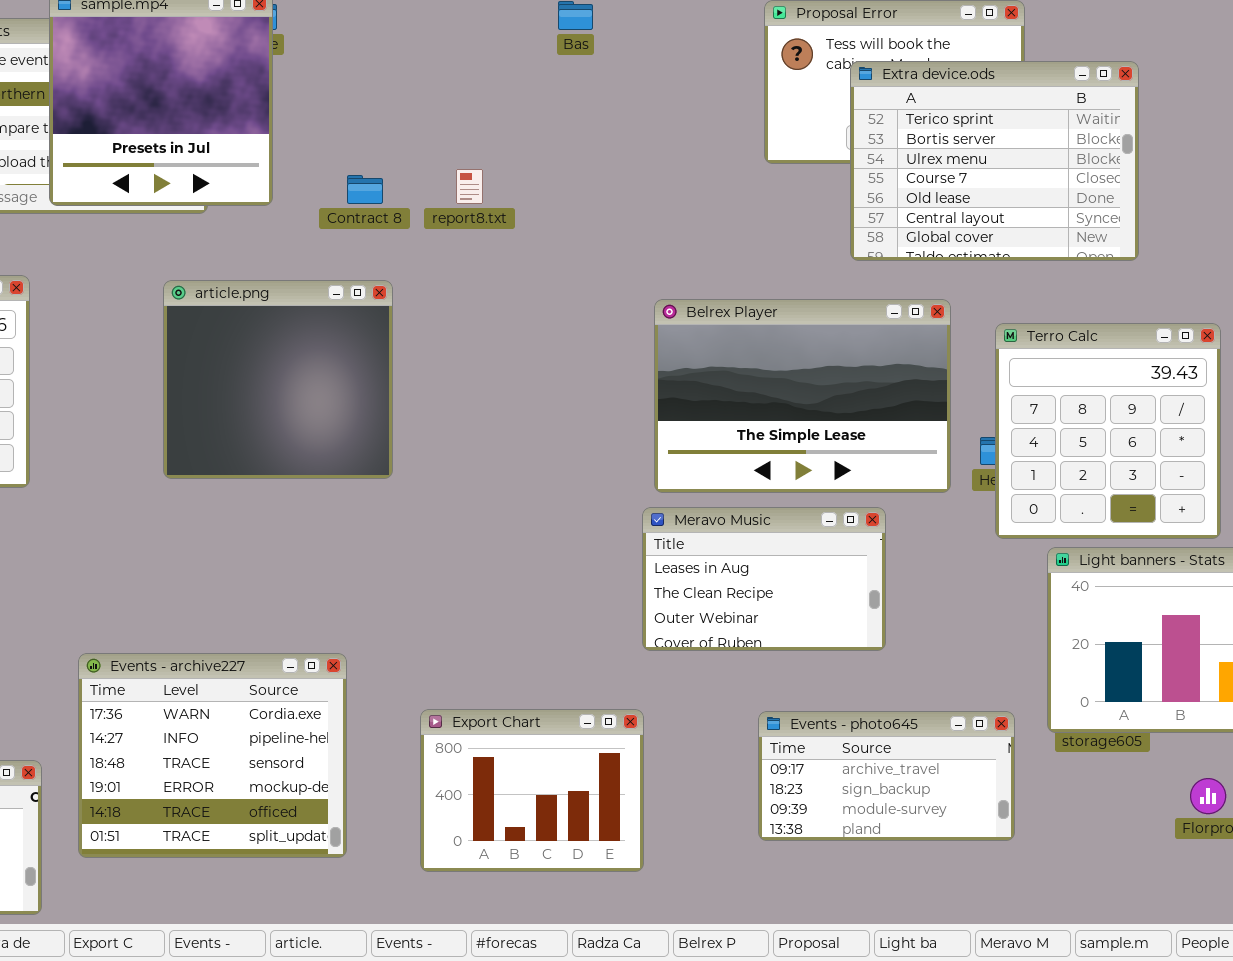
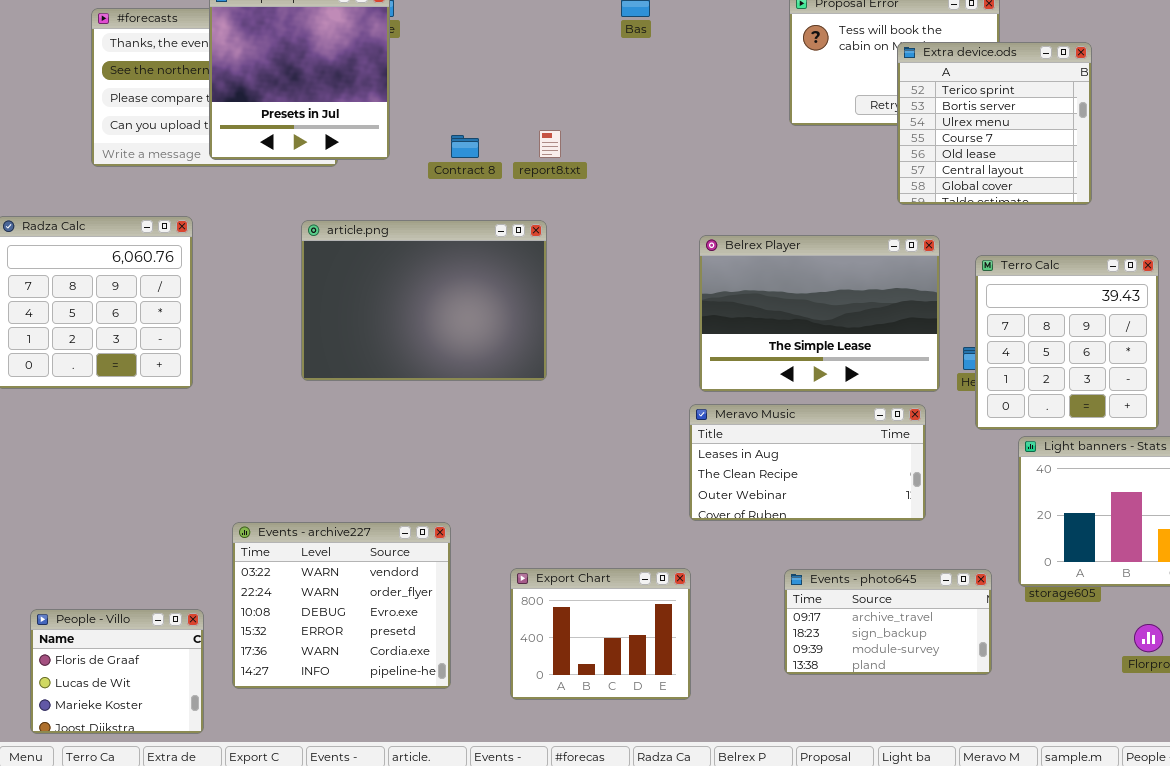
Extra device.ods: [850,61,1139,261] -> [897,42,1092,205], resized
article.png: [163,280,393,479] -> [301,220,547,381], resized
Meravo Music: [642,507,886,651] -> [689,404,926,521], resized
Events - archive227: [78,653,347,858] -> [232,522,451,689], scrolled up 4 rows

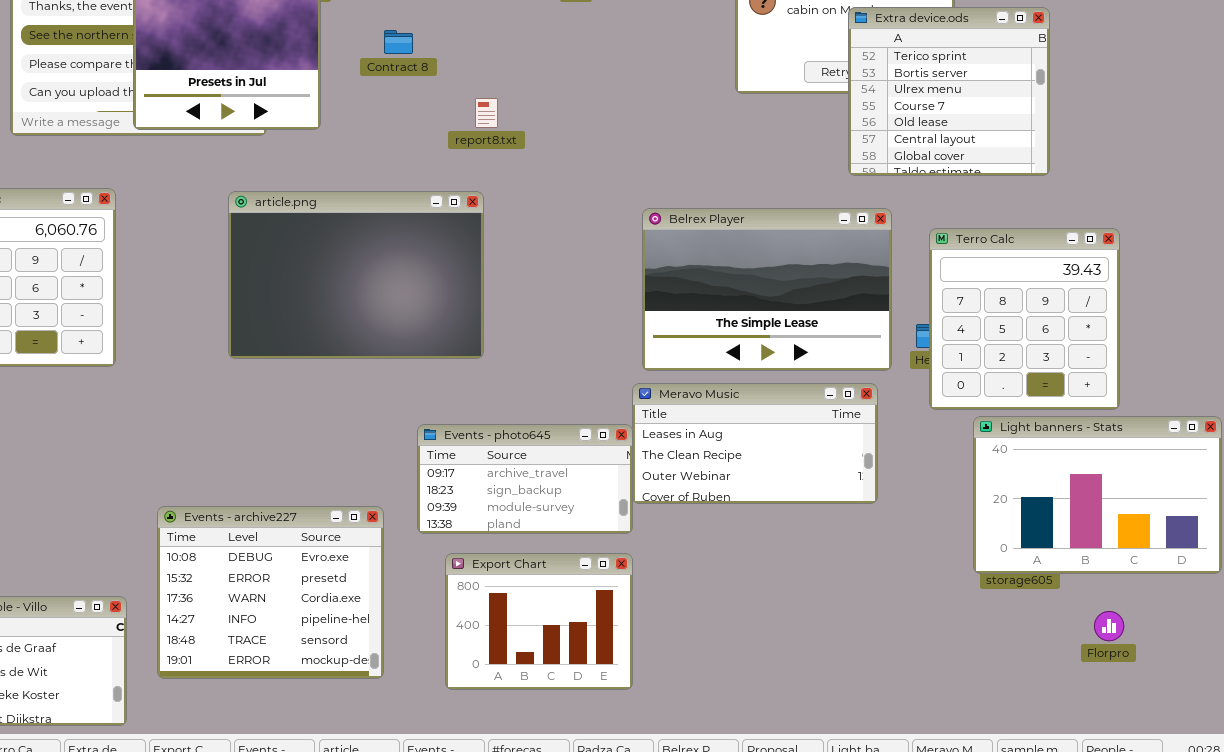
Contract 8: [451,135,479,158] -> [384,30,413,54], moved
Events - archive227: [232,522,451,689] -> [157,506,384,679], scrolled down 2 rows
Events - photo645: [784,569,992,675] -> [417,424,633,534], moved

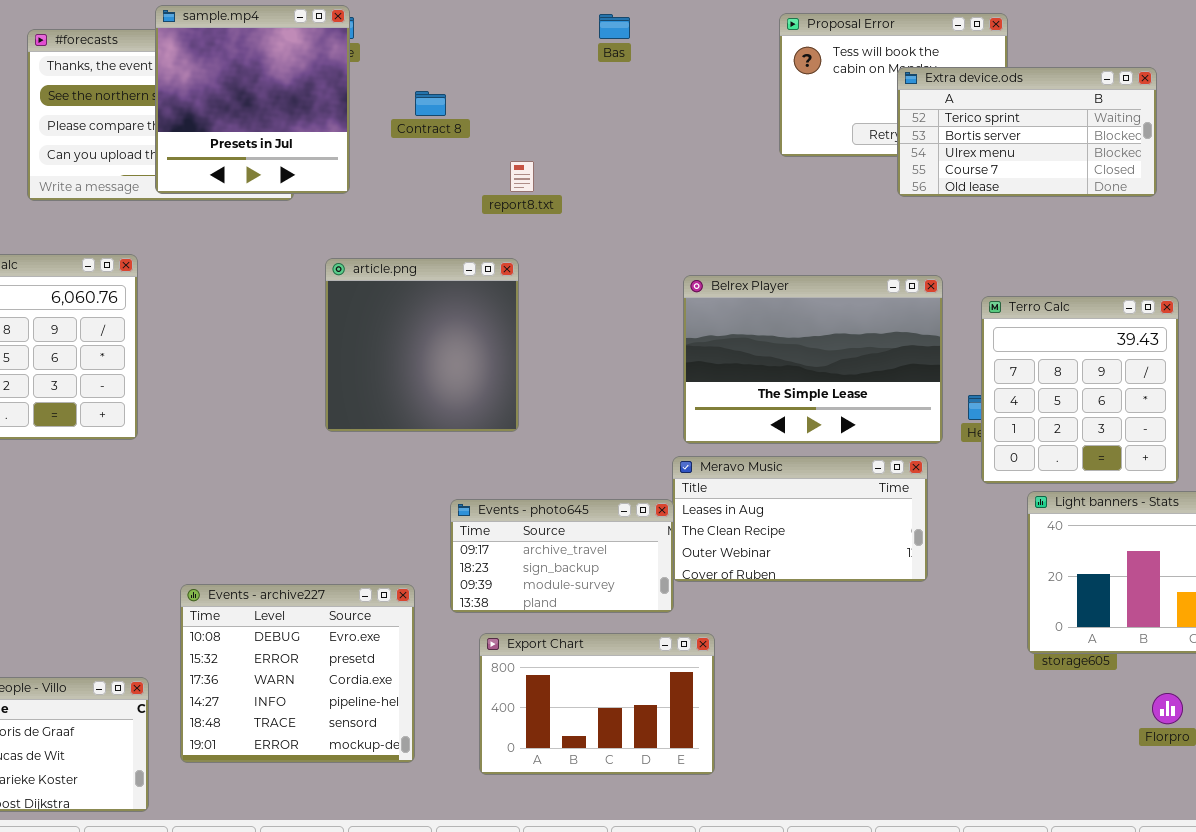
Extra device.ods: [848,7,1050,176] -> [897,67,1157,197], resized
article.png: [228,191,484,359] -> [325,258,519,432], resized
Export Chart: [445,553,633,690] -> [479,633,715,775], resized

